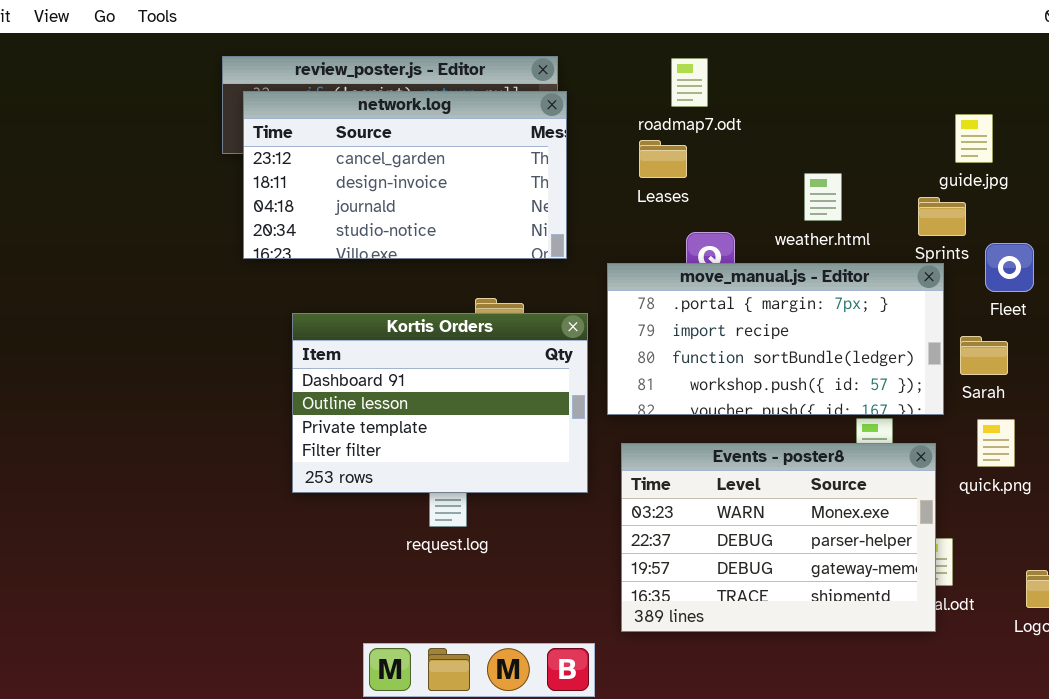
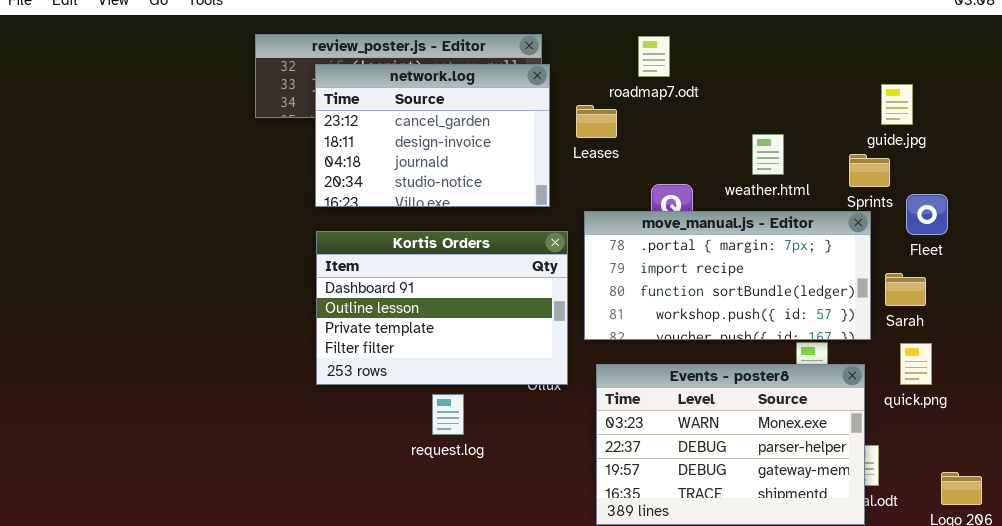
network.log: [243,91,567,259] -> [315,64,550,207], resized
Leases: [639,140,687,178] -> [576,105,617,138], moved
Kortis Orders: [292,313,588,493] -> [316,231,568,385], moved

